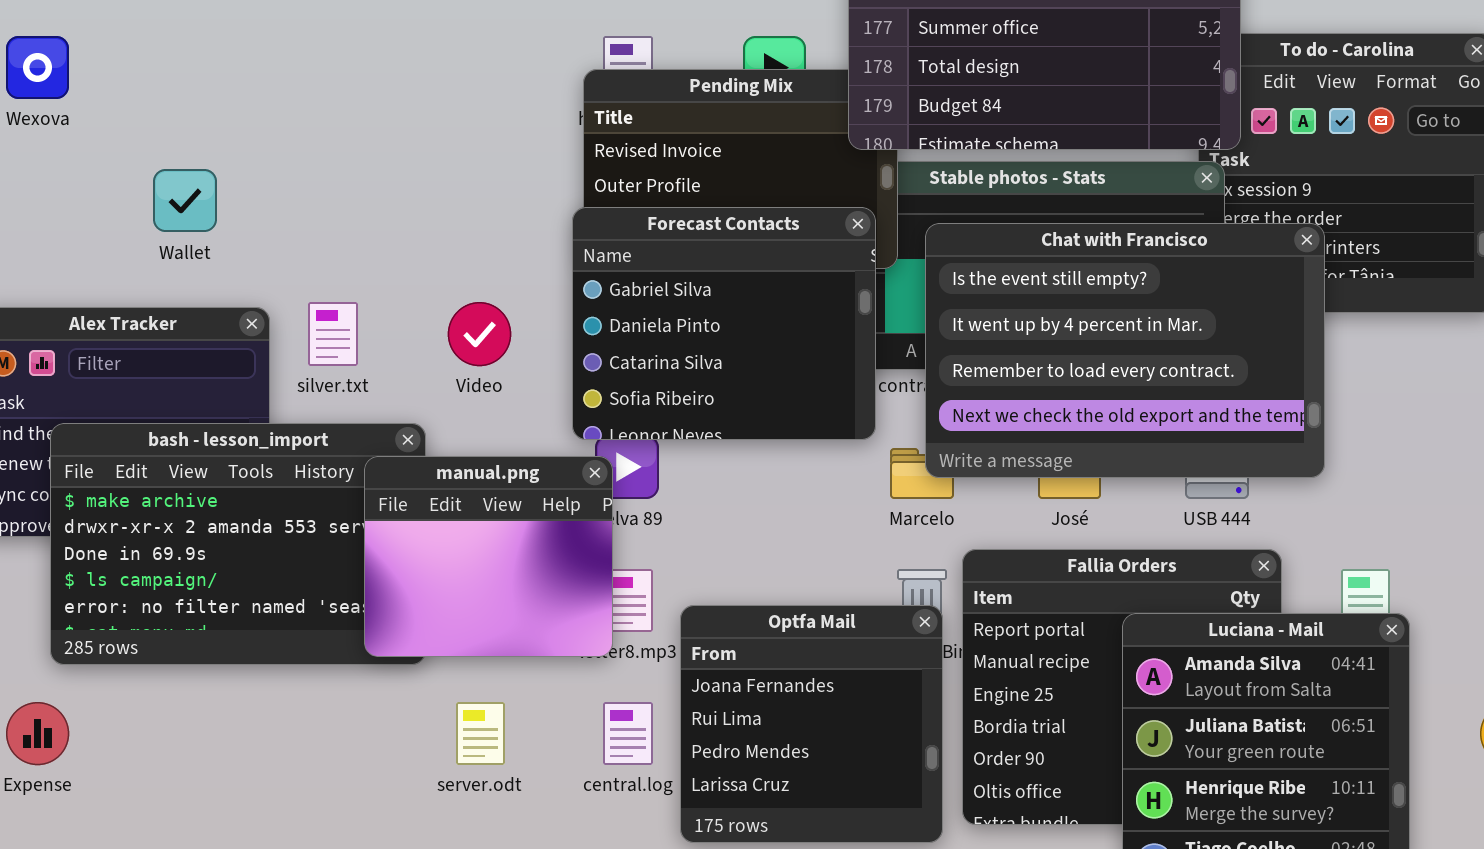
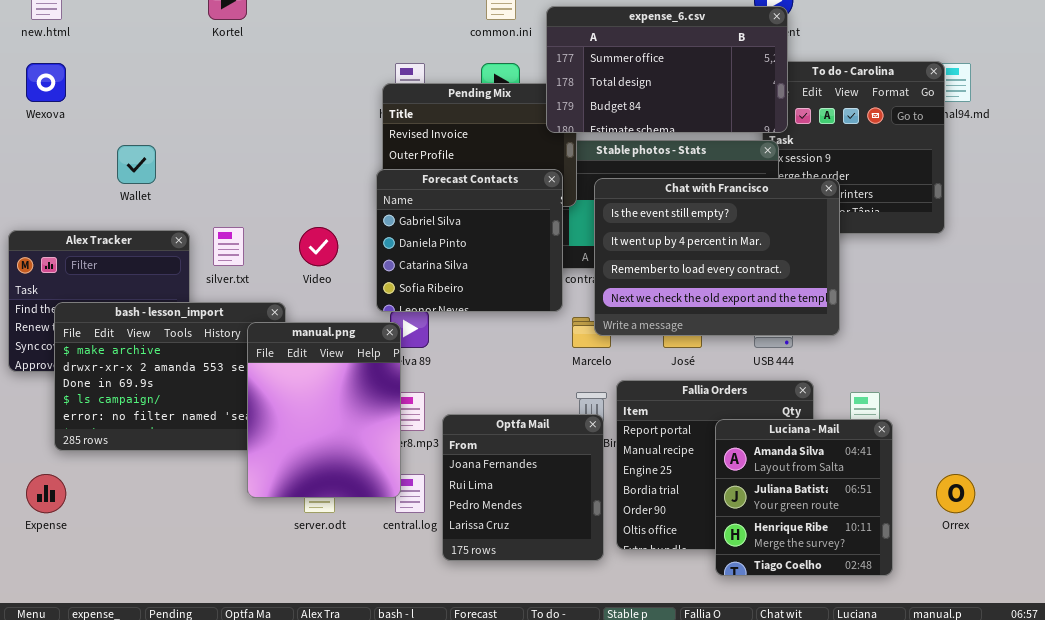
manual.png: [364,456,613,657] -> [247,322,401,498], resized

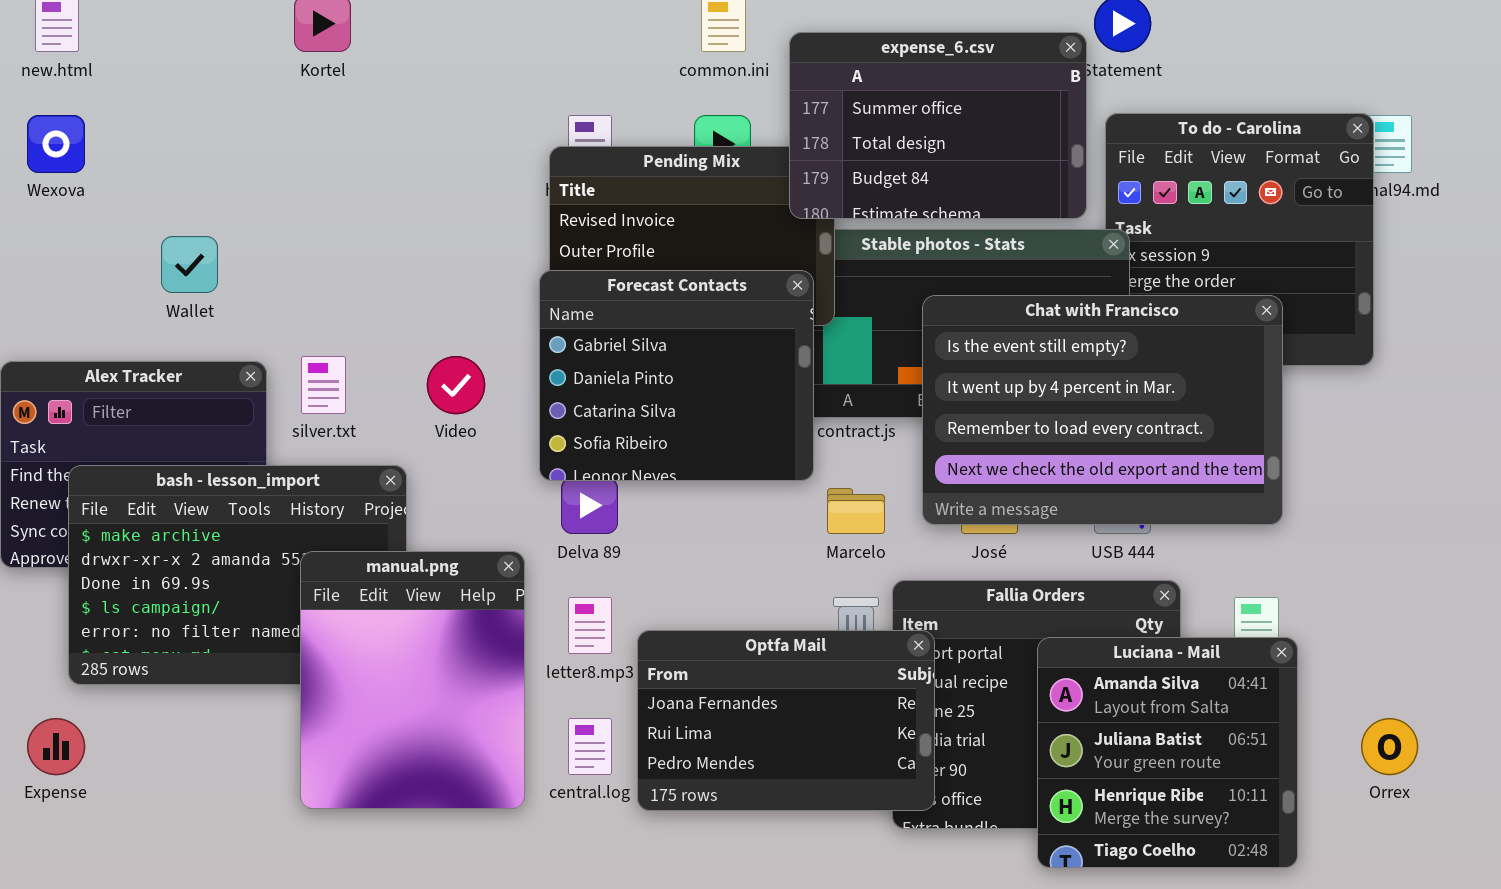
expense_6.csv: [546,6,788,133] -> [789,32,1087,219], resized
Chat with Francisco: [594,178,840,336] -> [922,295,1283,525], moved
manual.png: [247,322,401,498] -> [300,551,525,809], moved
Optfa Mail: [442,414,604,561] -> [637,630,935,811], resized

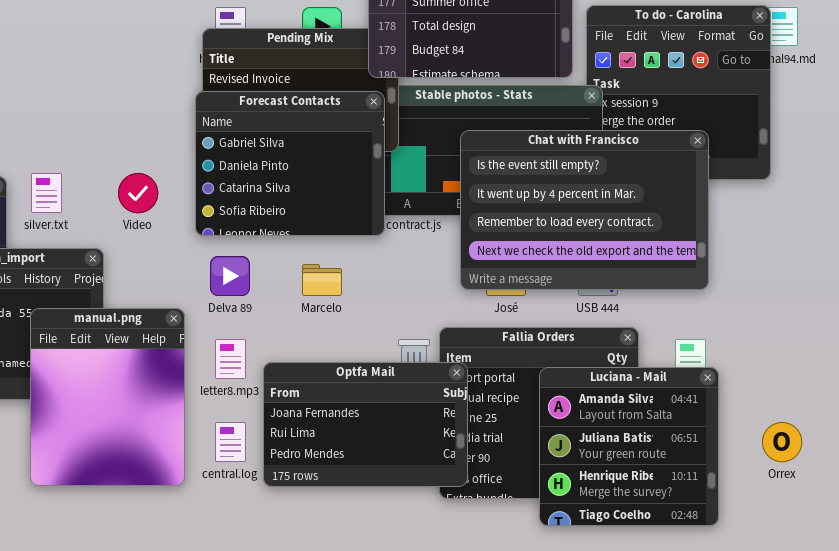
Forecast Contacts: [539,270,814,481] -> [195,91,385,236], moved
Marcelo: [827,488,885,534] -> [302,264,342,296], moved

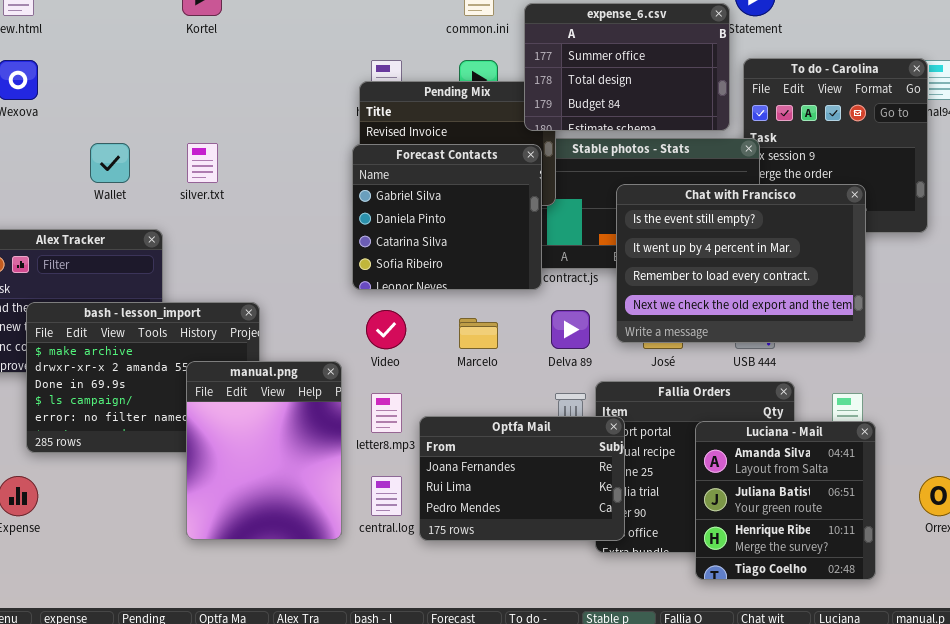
silver.txt: [31,173,62,213] -> [187,143,218,183], moved
Video: [118,173,158,213] -> [366,310,406,349], moved
Delva 89: [210,256,250,296] -> [551,310,590,349], moved

